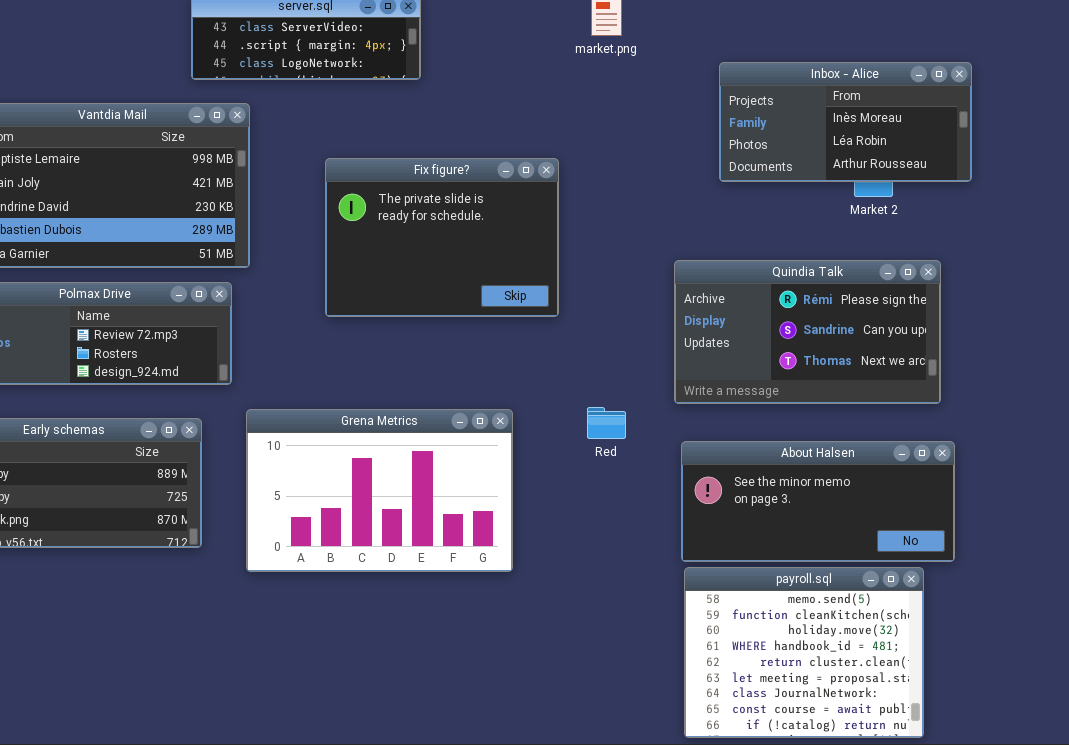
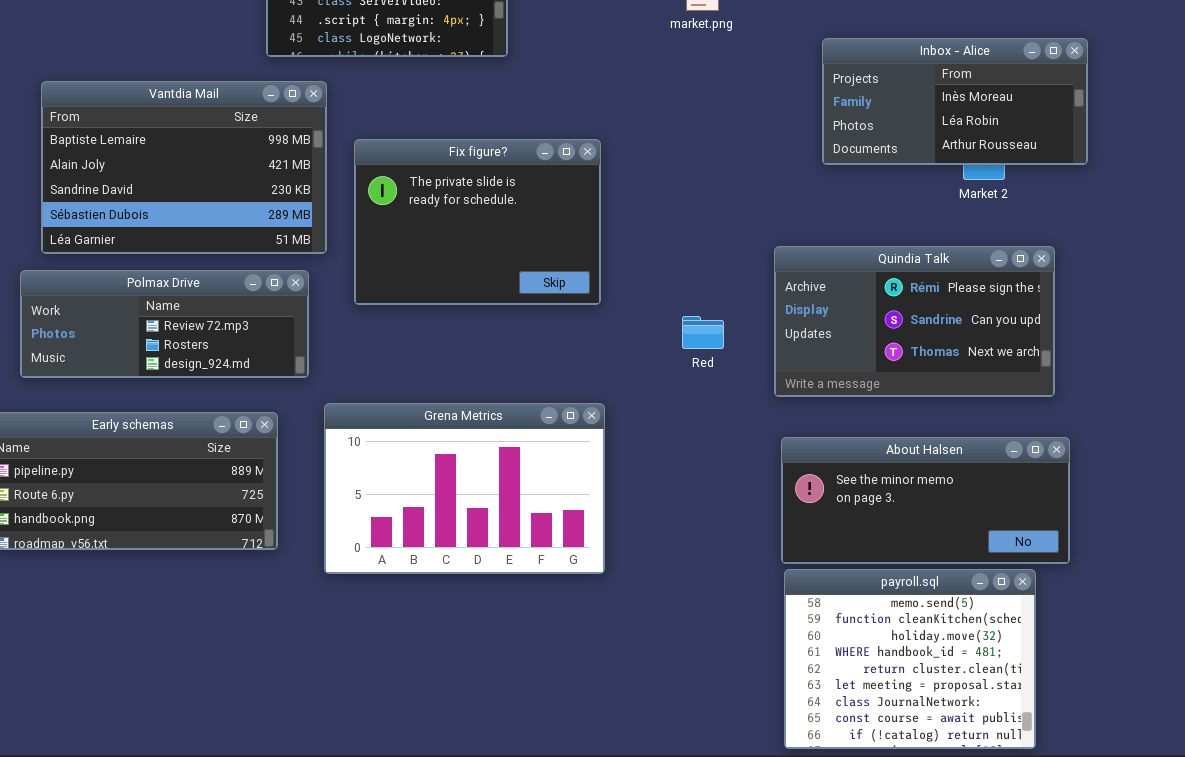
Fix figure?: [325,158,559,317] -> [354,139,601,305], moved
Red: [587,407,626,439] -> [682,316,724,349], moved

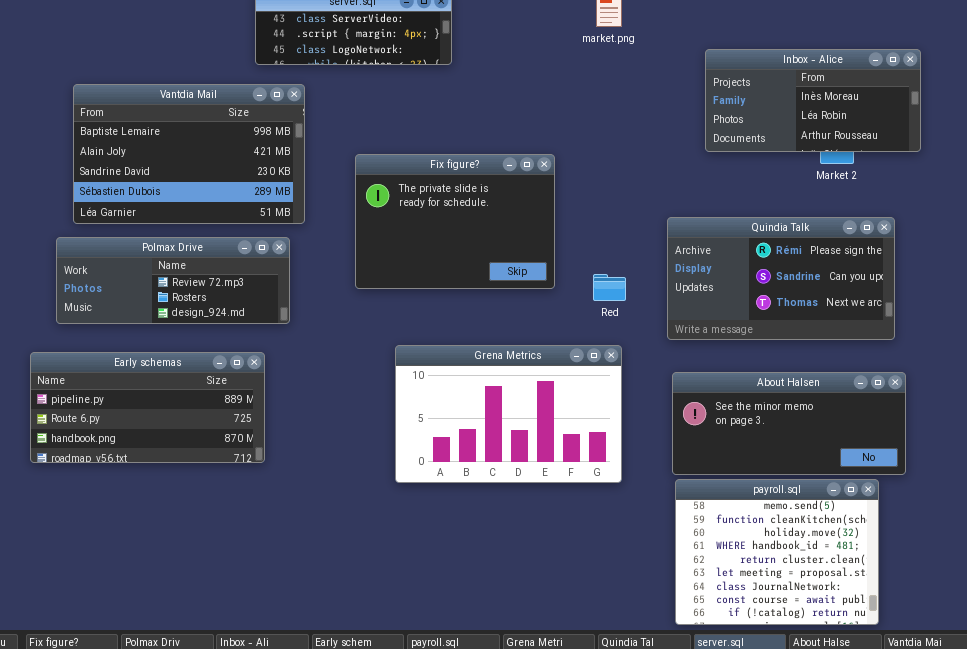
Fix figure?: [354,139,601,305] -> [355,154,555,289], moved
Grena Metrics: [324,403,605,574] -> [395,345,622,483], moved

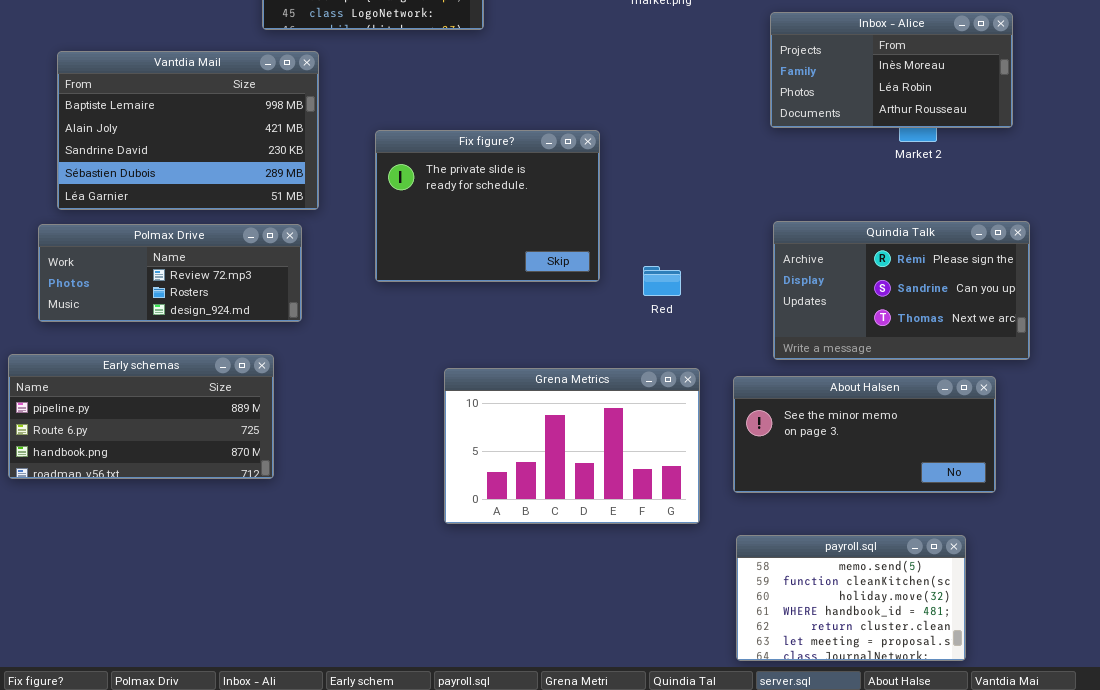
Quindia Talk: [667,217,895,340] -> [773,221,1030,360], moved
Grena Metrics: [395,345,622,483] -> [444,368,700,524], moved
payroll.sql: [675,479,879,625] -> [736,535,966,661], resized

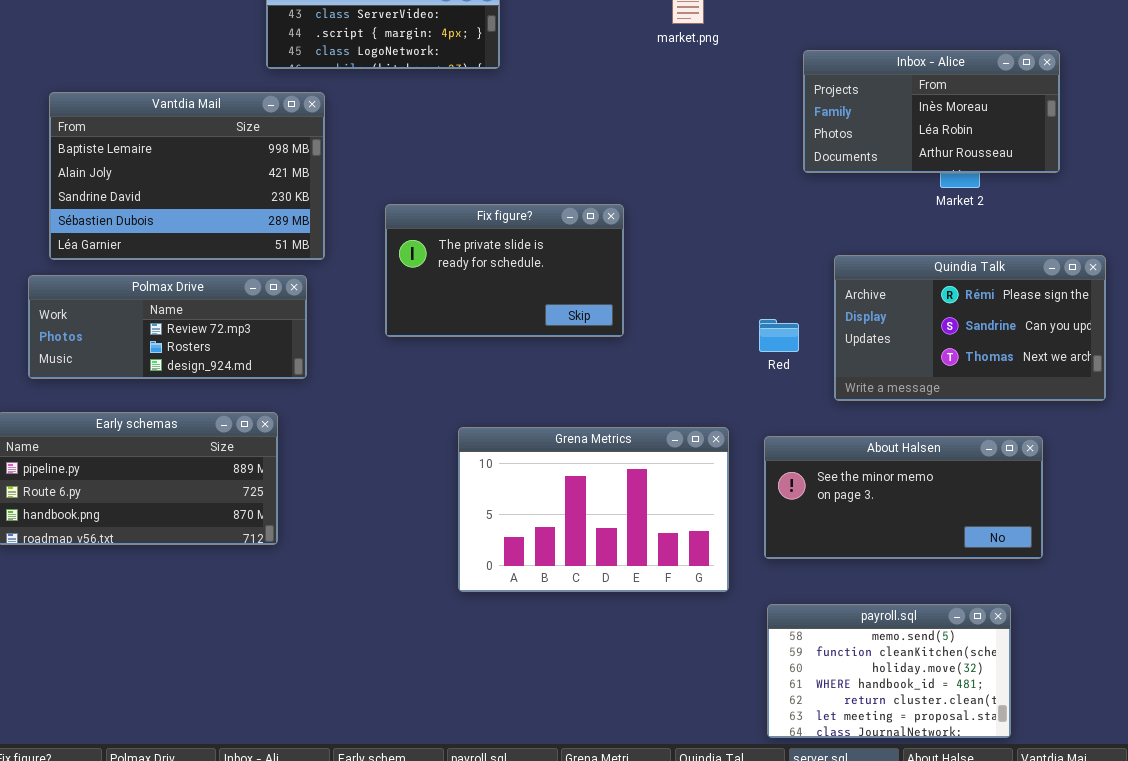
Fix figure?: [375,130,600,282] -> [385,204,624,337], resized
Quindia Talk: [773,221,1030,360] -> [834,255,1106,401], moved
Red: [643,266,681,296] -> [759,319,799,352], moved

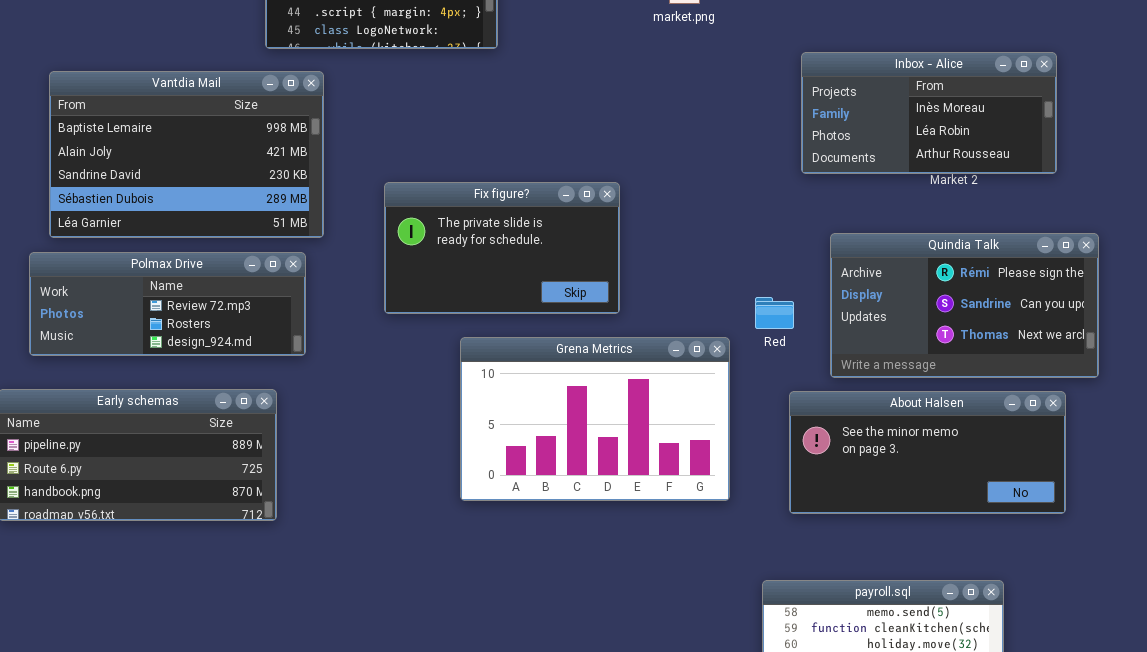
Inbox - Alice: [803,50,1060,173] -> [801,52,1057,174], moved
Grena Metrics: [458,427,729,592] -> [460,337,730,501], moved
About Halsen: [764,436,1043,559] -> [789,391,1066,514], moved

